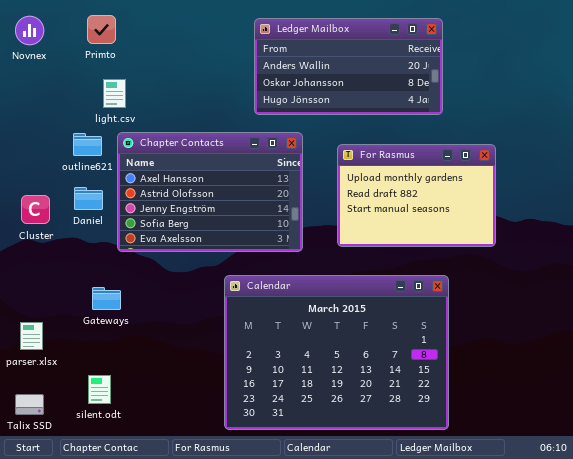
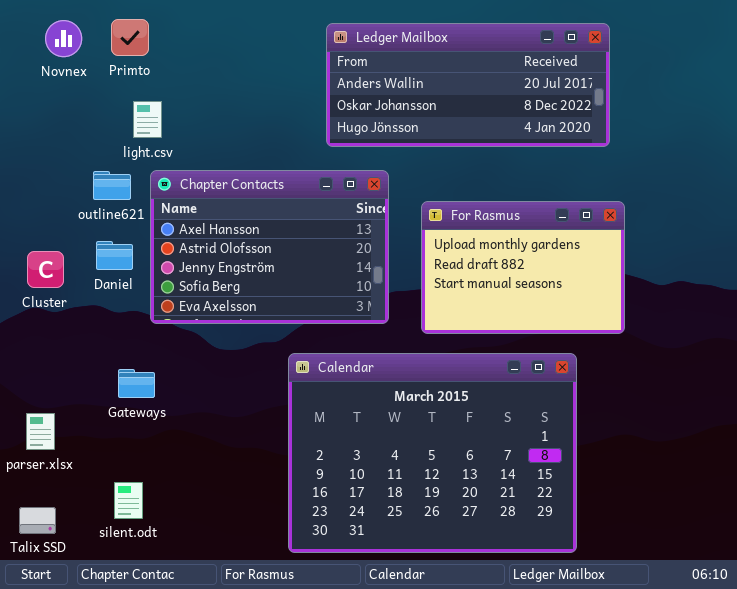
Novnex: [15,16,44,45] -> [45,20,82,57], moved
Ledger Mailbox: [254,18,443,115] -> [326,23,610,147], resized
For Rasmus: [337,144,496,247] -> [421,201,625,334], moved

